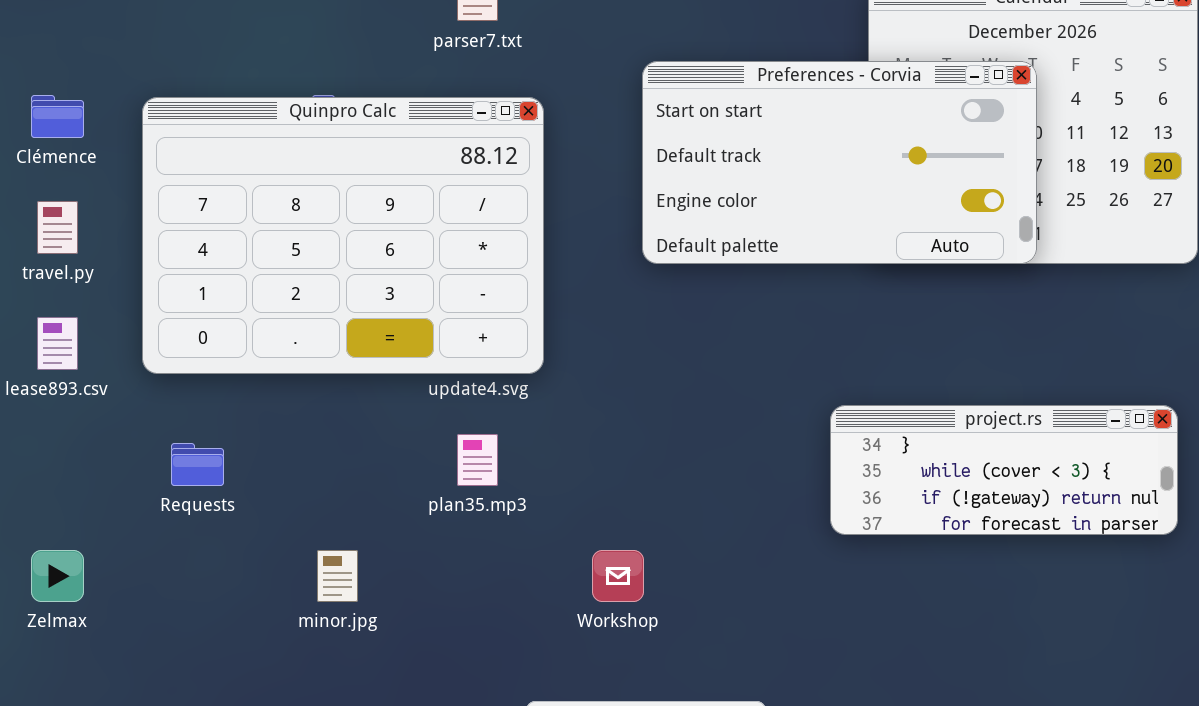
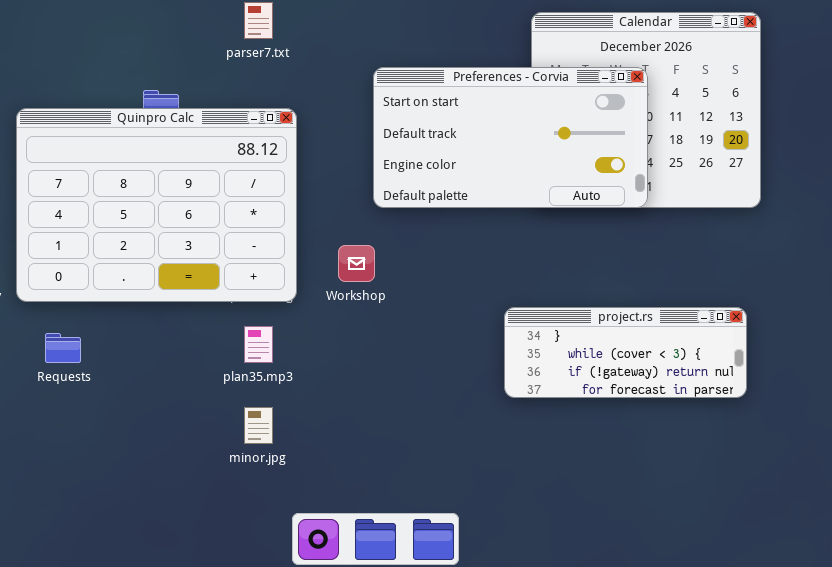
Quinpro Calc: [142,97,544,374] -> [16,108,297,302], moved
minor.jpg: [317,550,358,602] -> [244,407,273,444], moved
Workshop: [592,550,644,602] -> [338,245,375,282], moved

